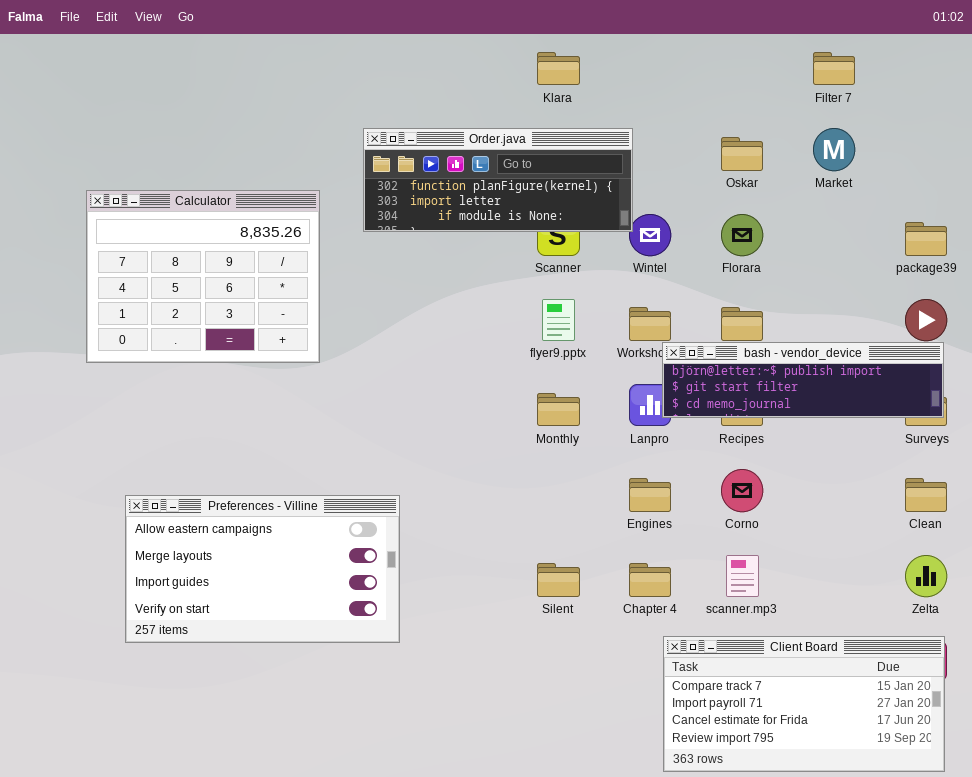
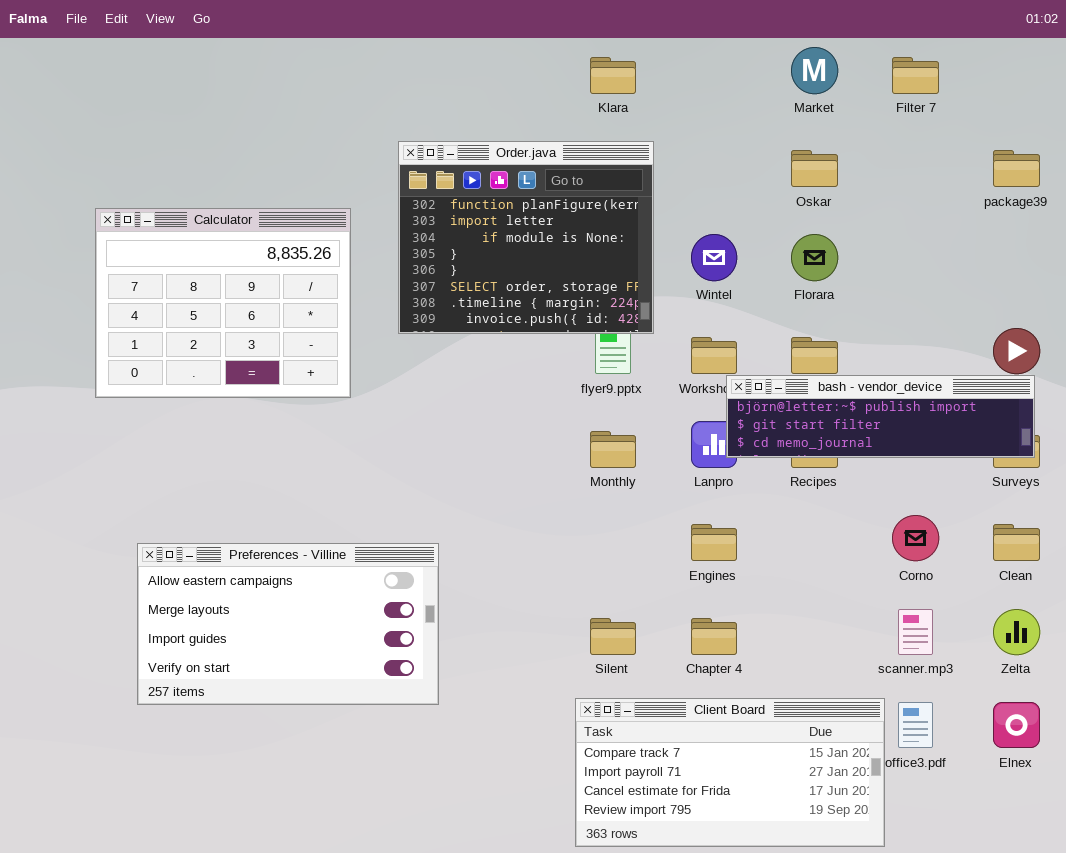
Order.java: [363,128,633,232] -> [398,141,654,334], resized
Market: [813,128,855,171] -> [791,47,838,94], moved
package39: [905,222,947,256] -> [993,150,1040,187], moved
Corno: [721,469,763,512] -> [892,515,939,561], moved
scanner.mp3: [726,555,759,597] -> [898,609,933,655], moved
Client Board: [663,636,945,772] -> [575,698,885,847], moved

